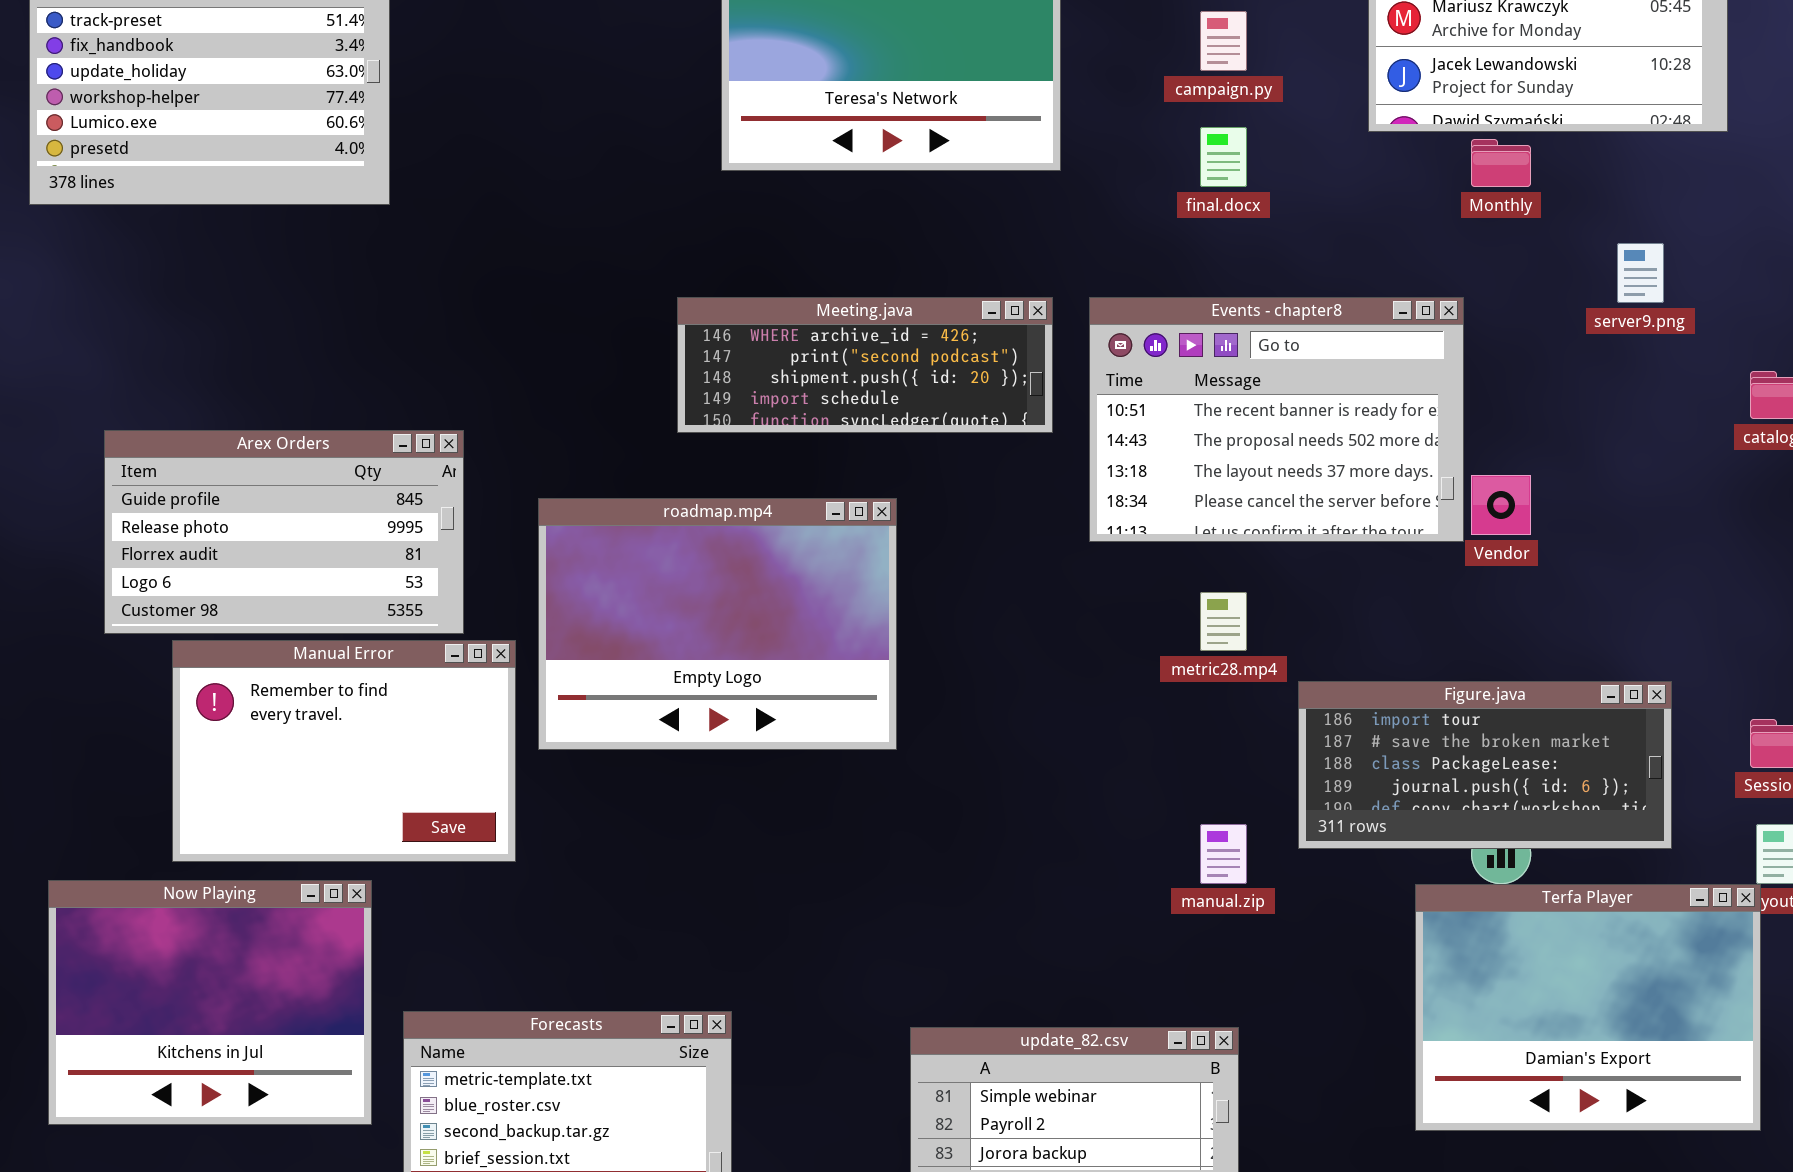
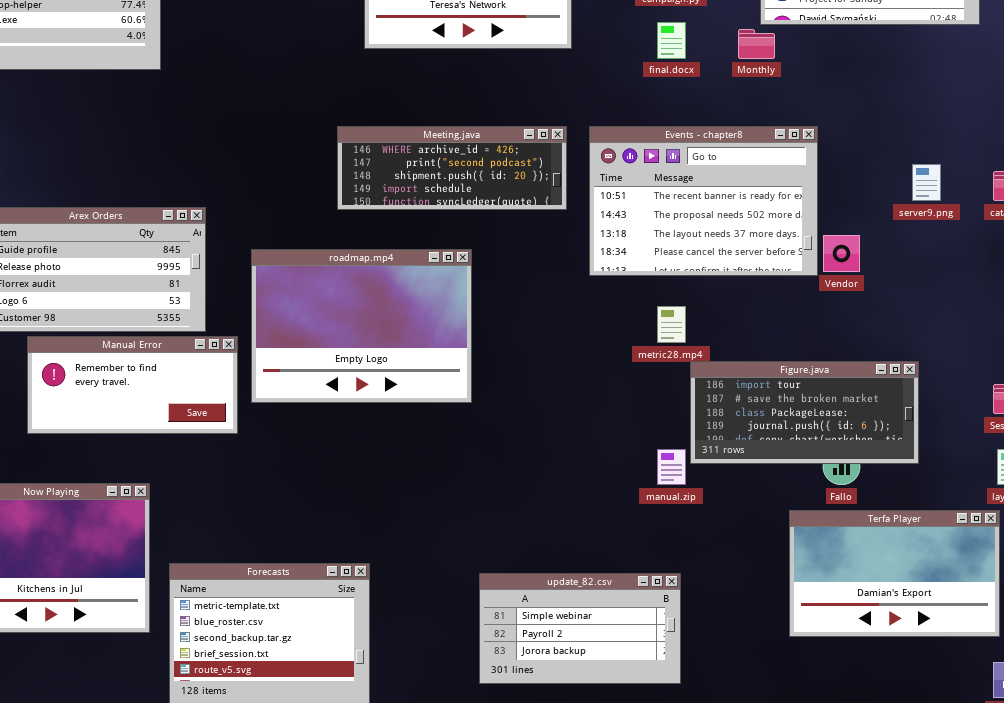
Monthly: [1471,139,1531,187] -> [738,29,775,59], moved
server9.png: [1617,243,1664,303] -> [912,164,941,201], moved
Manual Error: [172,640,516,862] -> [27,336,238,434], resized
Figure.java: [1298,681,1672,849] -> [690,361,919,464], moved
Terfa Player: [1415,884,1761,1131] -> [789,510,1000,637], resized

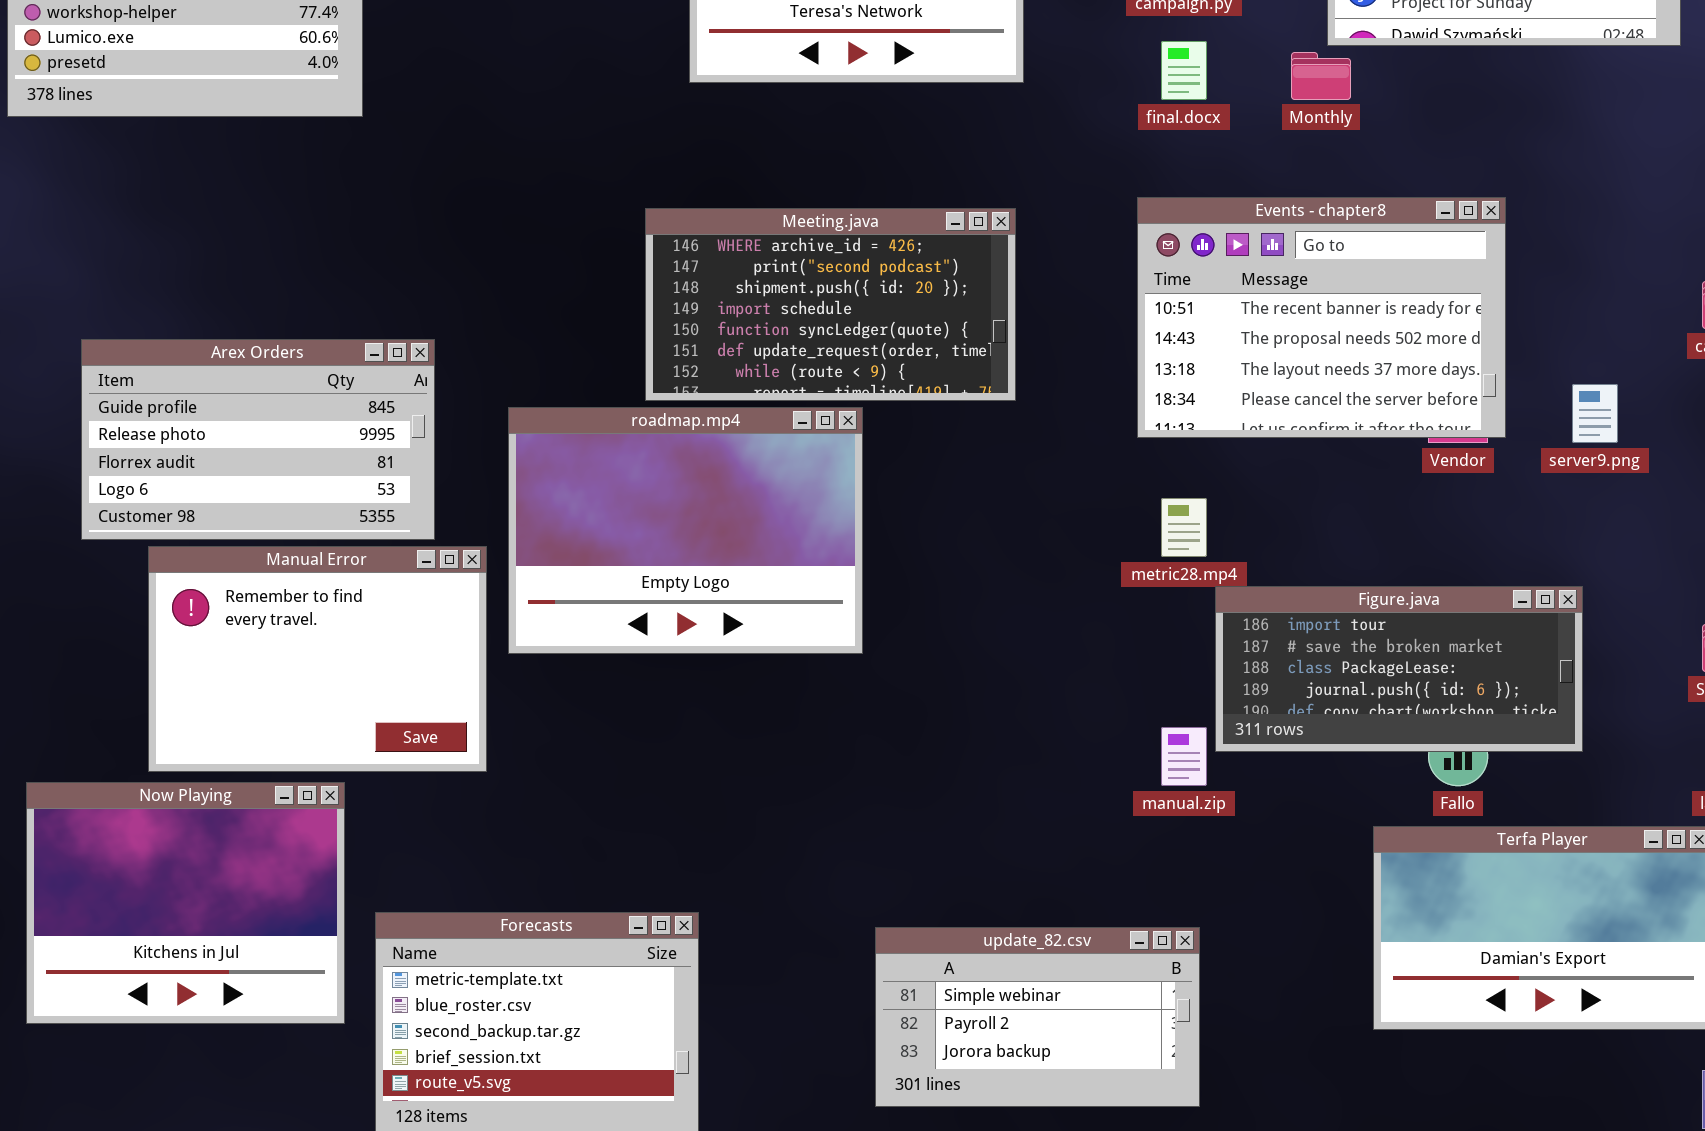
Meeting.java: [337,126,567,210] -> [645,208,1016,401], resized
Events - chapter8: [589,126,818,276] -> [1137,197,1506,438], moved
server9.png: [912,164,941,201] -> [1572,384,1618,443], moved
Manual Error: [27,336,238,434] -> [148,546,487,772], resized

